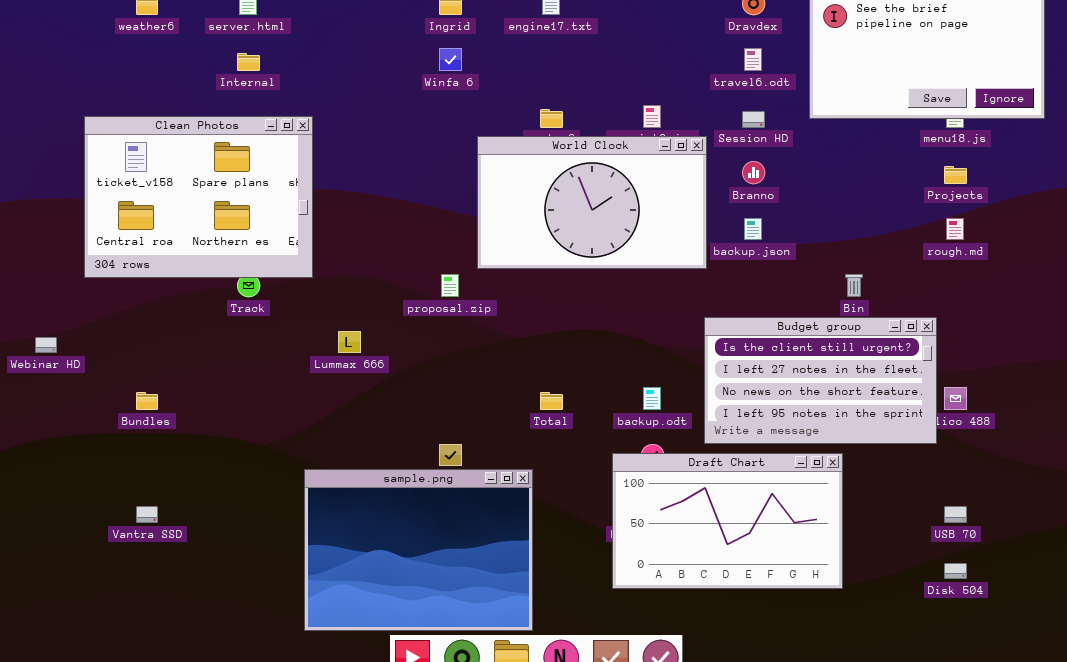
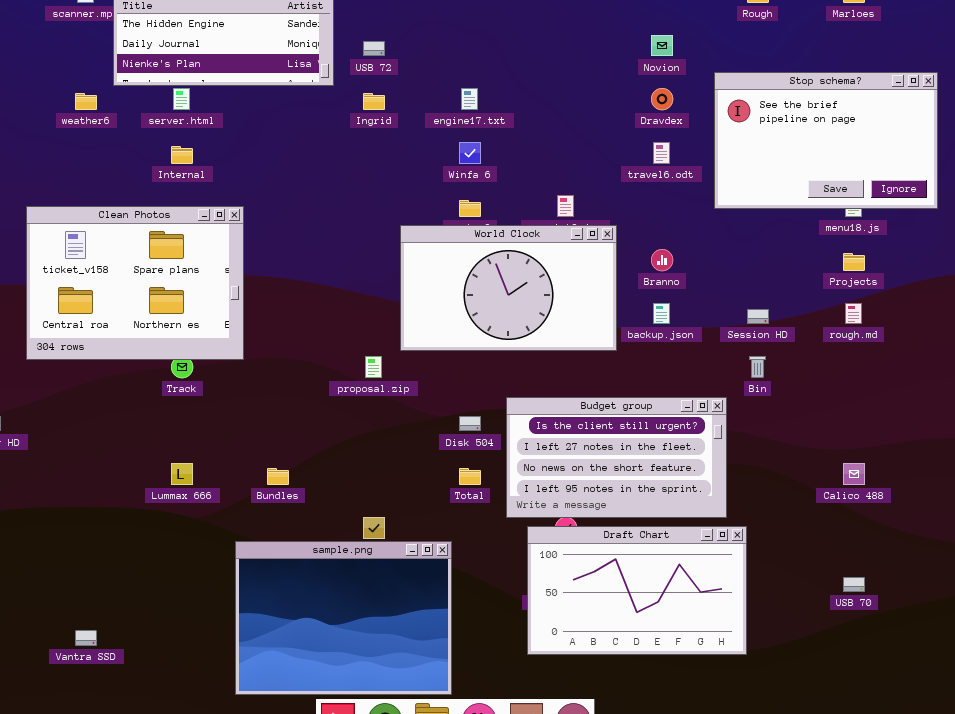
Winfa 6: [439,48,462,71] -> [459,142,481,164], moved
Session HD: [742,111,765,128] -> [747,309,769,324], moved
Budget group: [704,317,937,444] -> [506,397,727,518], moved
Lummax 666: [338,331,361,353] -> [171,463,193,485], moved
Bundles: [136,392,158,410] -> [267,468,289,485], moved
Vantra SSD: [136,506,158,523] -> [75,630,97,646], moved
Disk 504: [944,563,967,579] -> [459,416,481,431], moved

